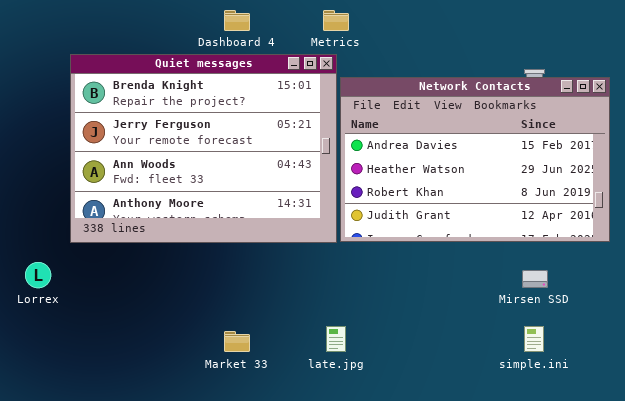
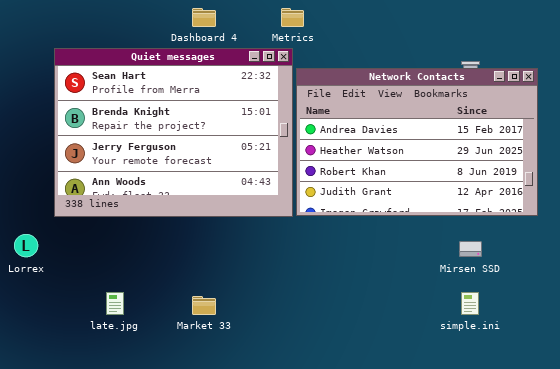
Quiet messages: [70,54,337,243] -> [54,48,293,217], scrolled up 1 row
late.jpg: [326,326,346,352] -> [106,292,124,315], moved

